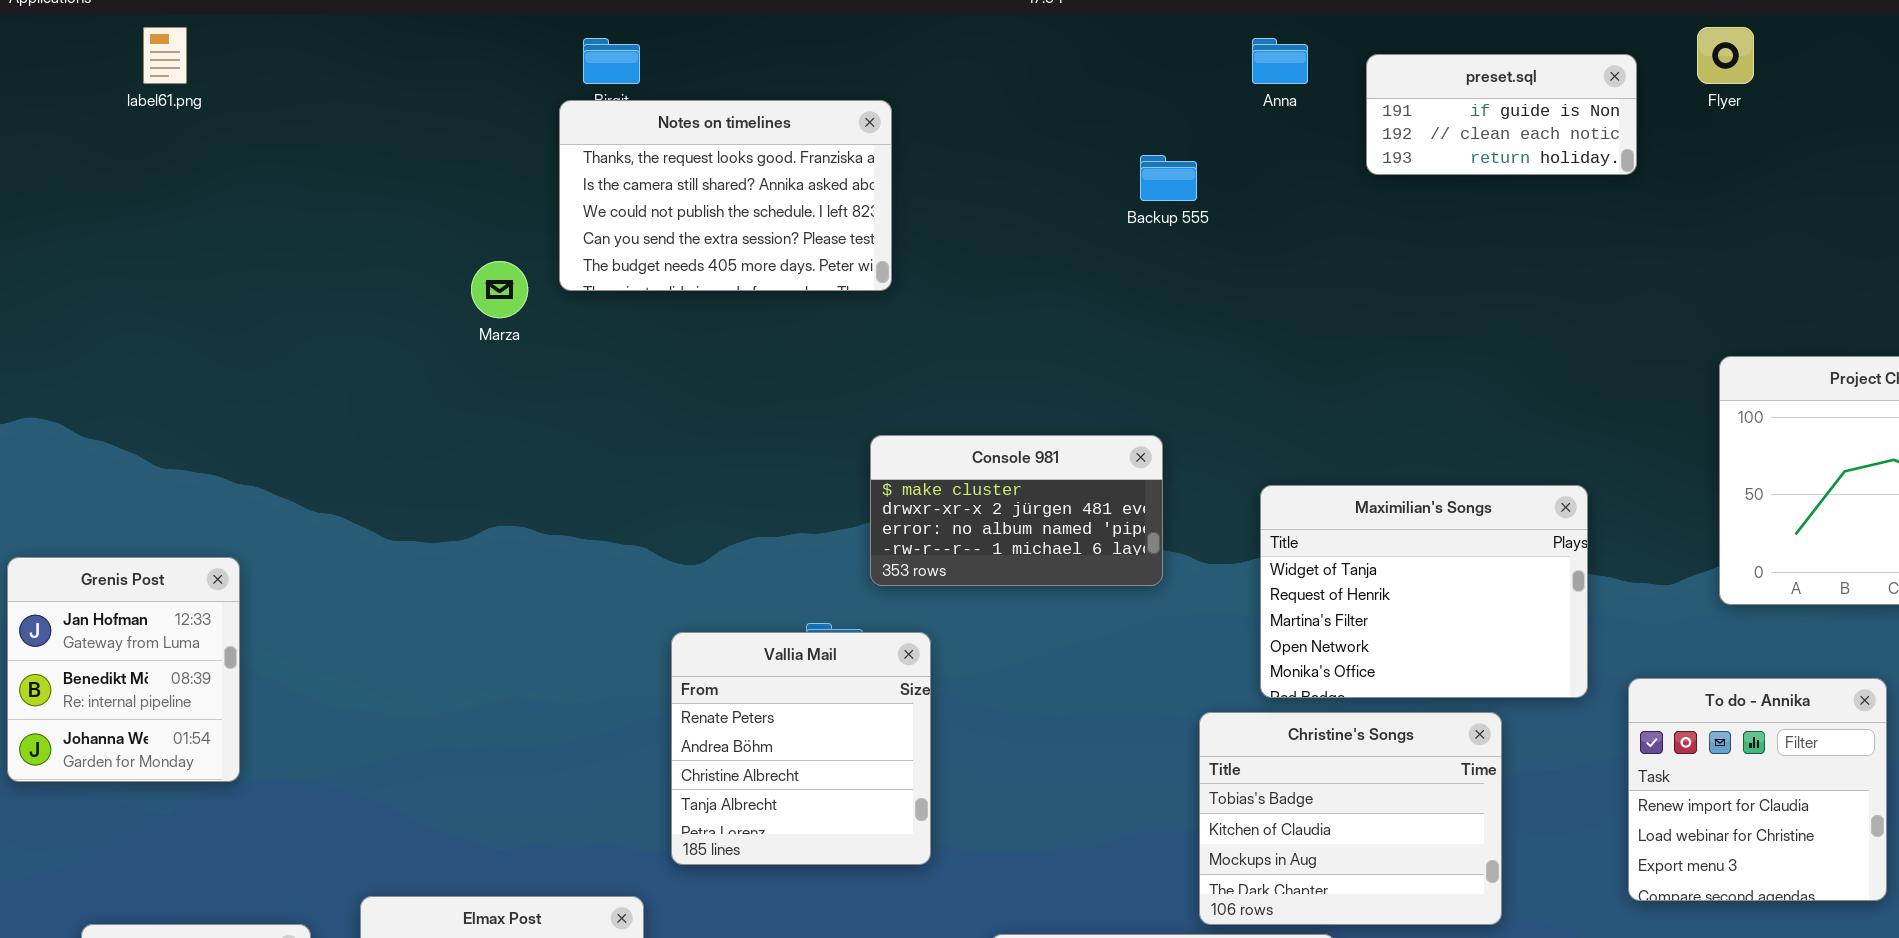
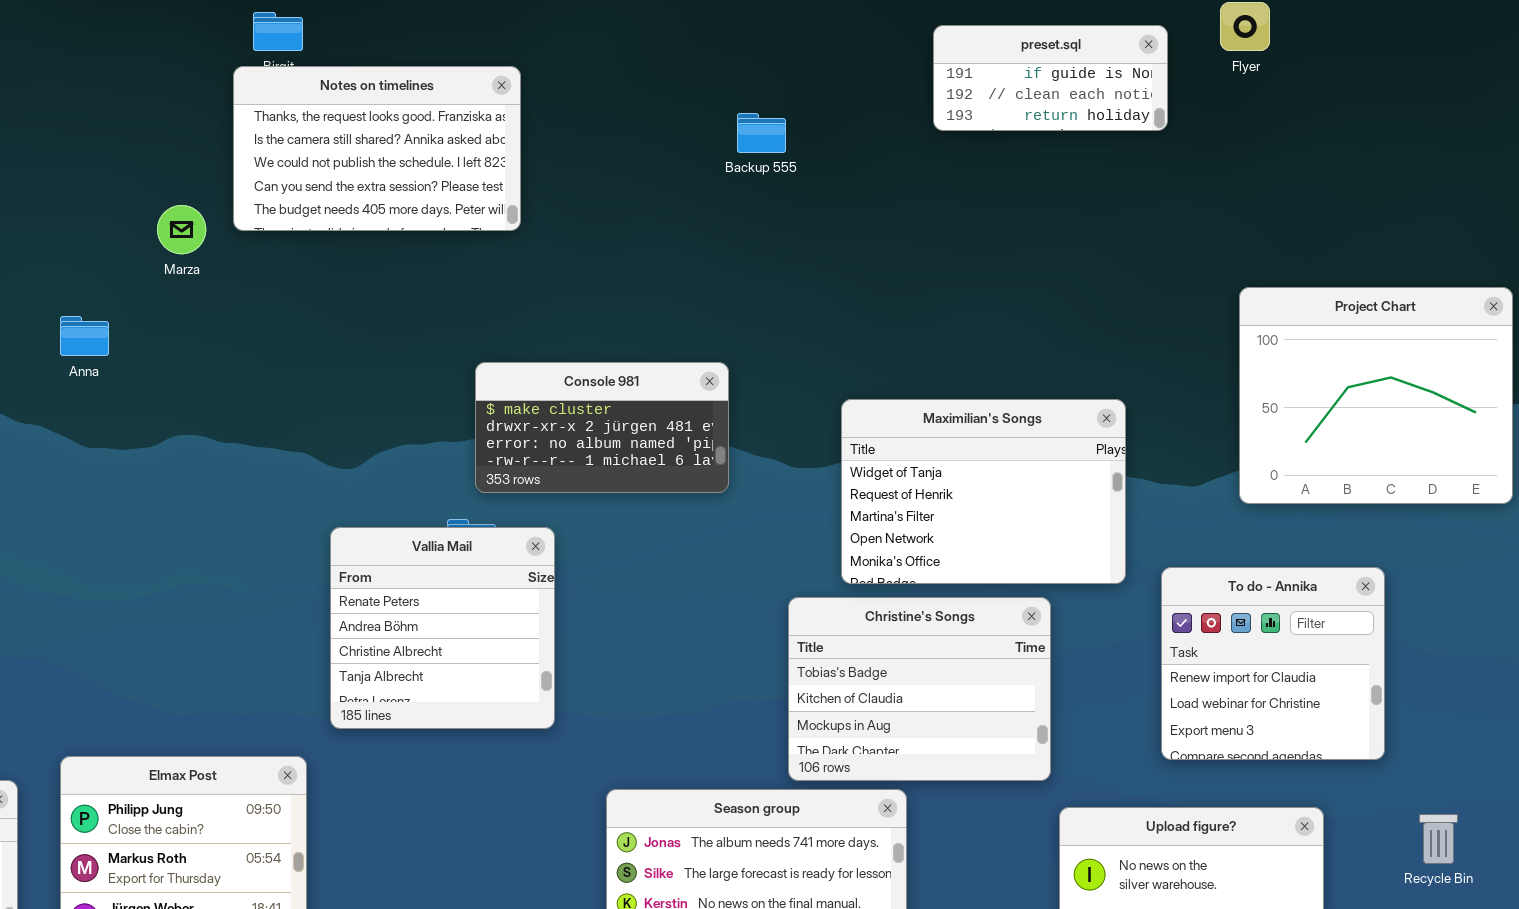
Anna: [1252,38,1308,84] -> [60,316,109,356], moved
Console 981: [870,435,1163,586] -> [475,362,729,493], moved

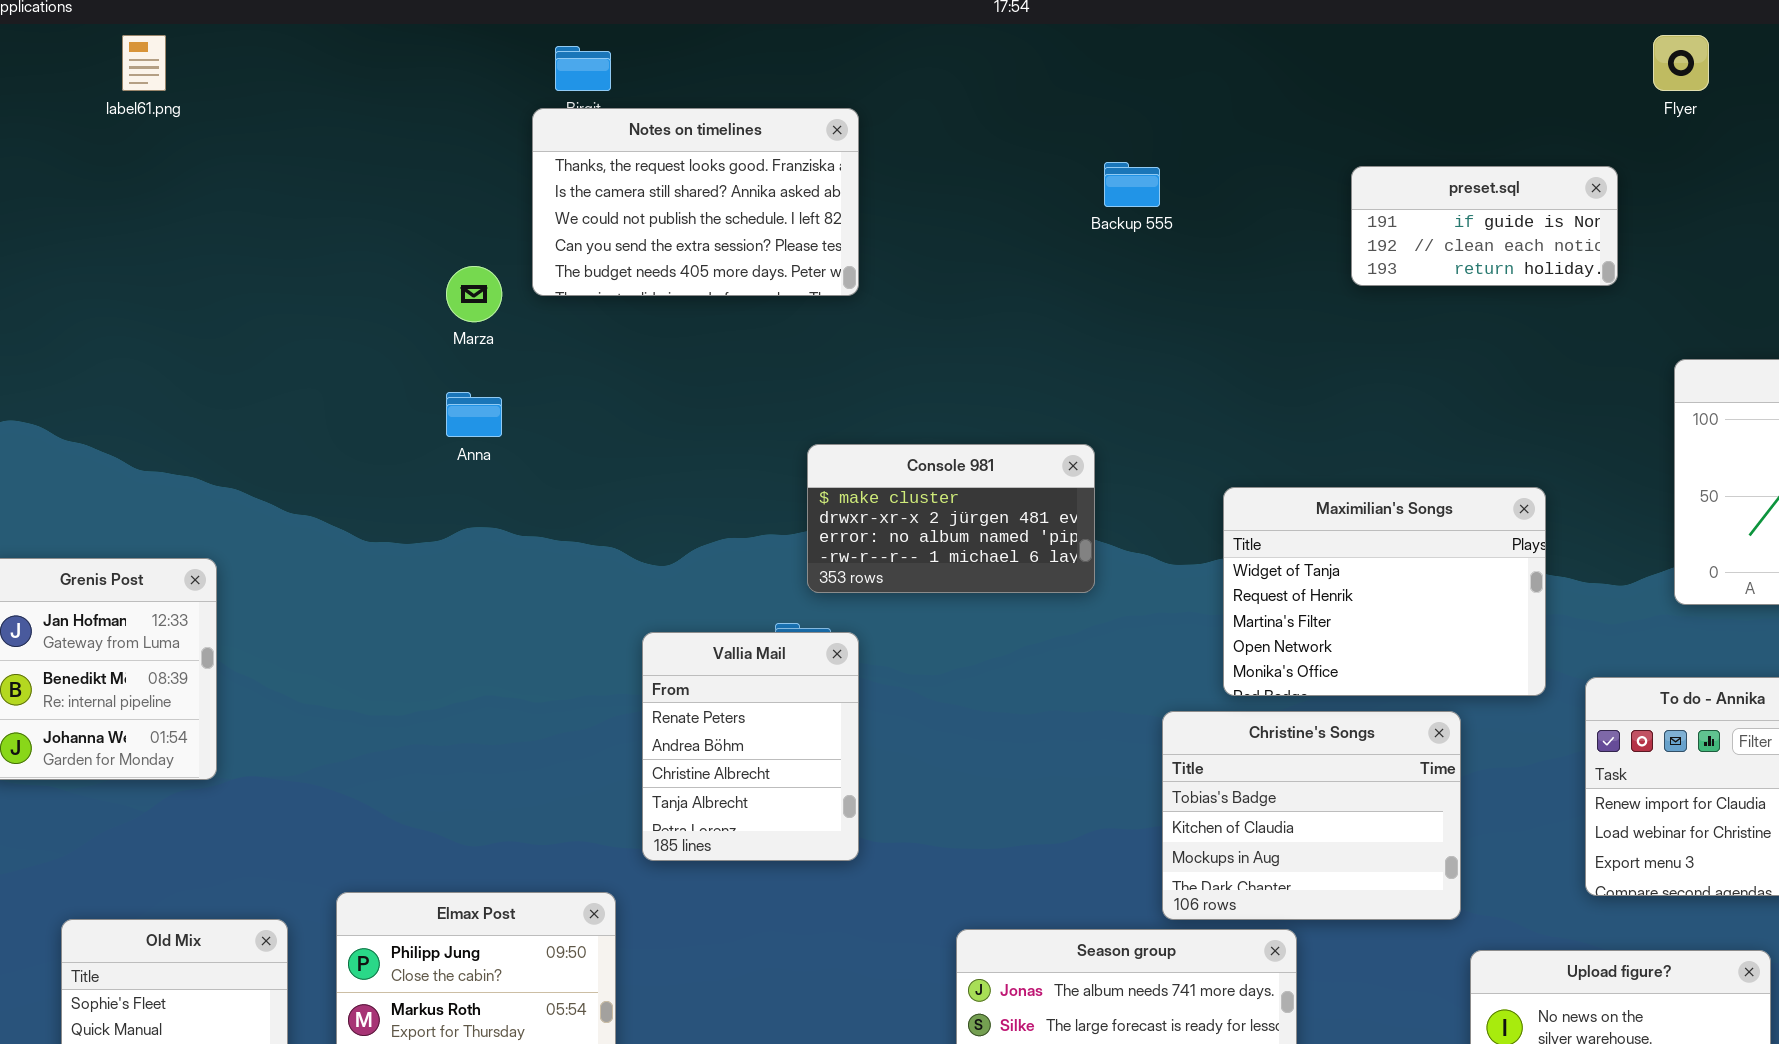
preset.sql: [933,25,1168,131] -> [1351,166,1618,286], moved
Anna: [60,316,109,356] -> [446,392,502,437], moved
Vallia Mail: [330,527,555,729] -> [642,632,859,861], resized

